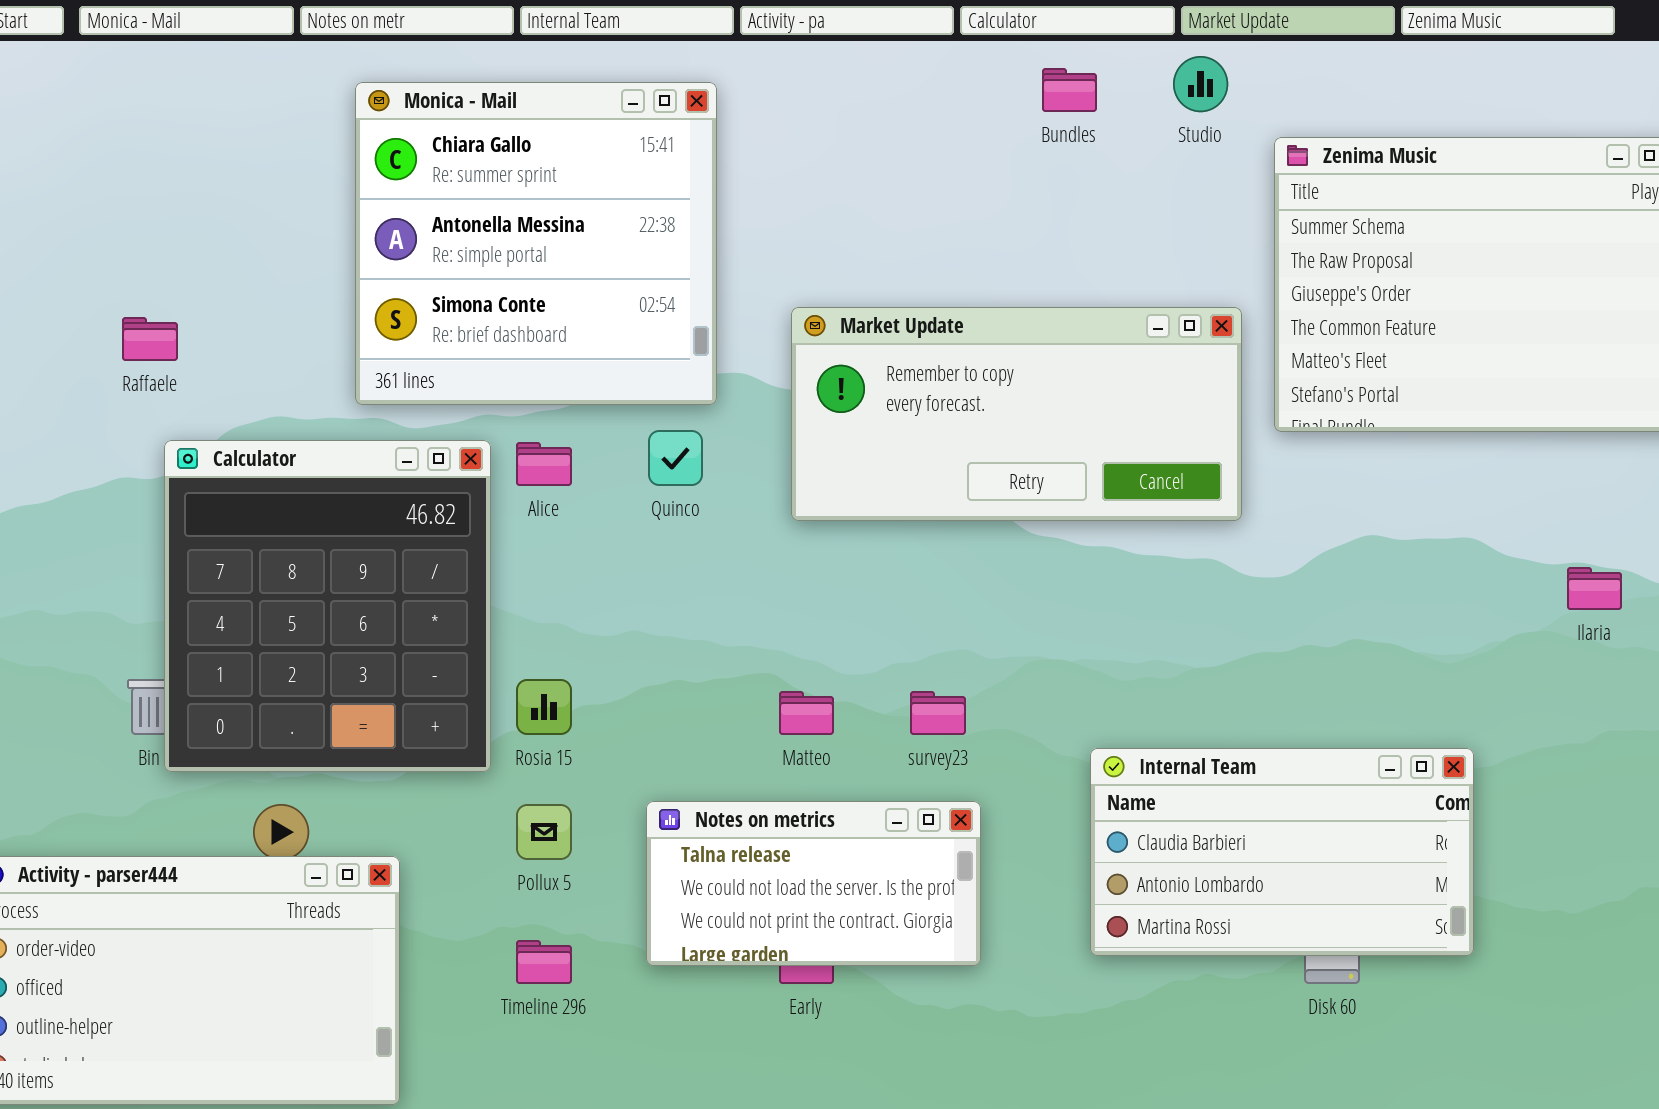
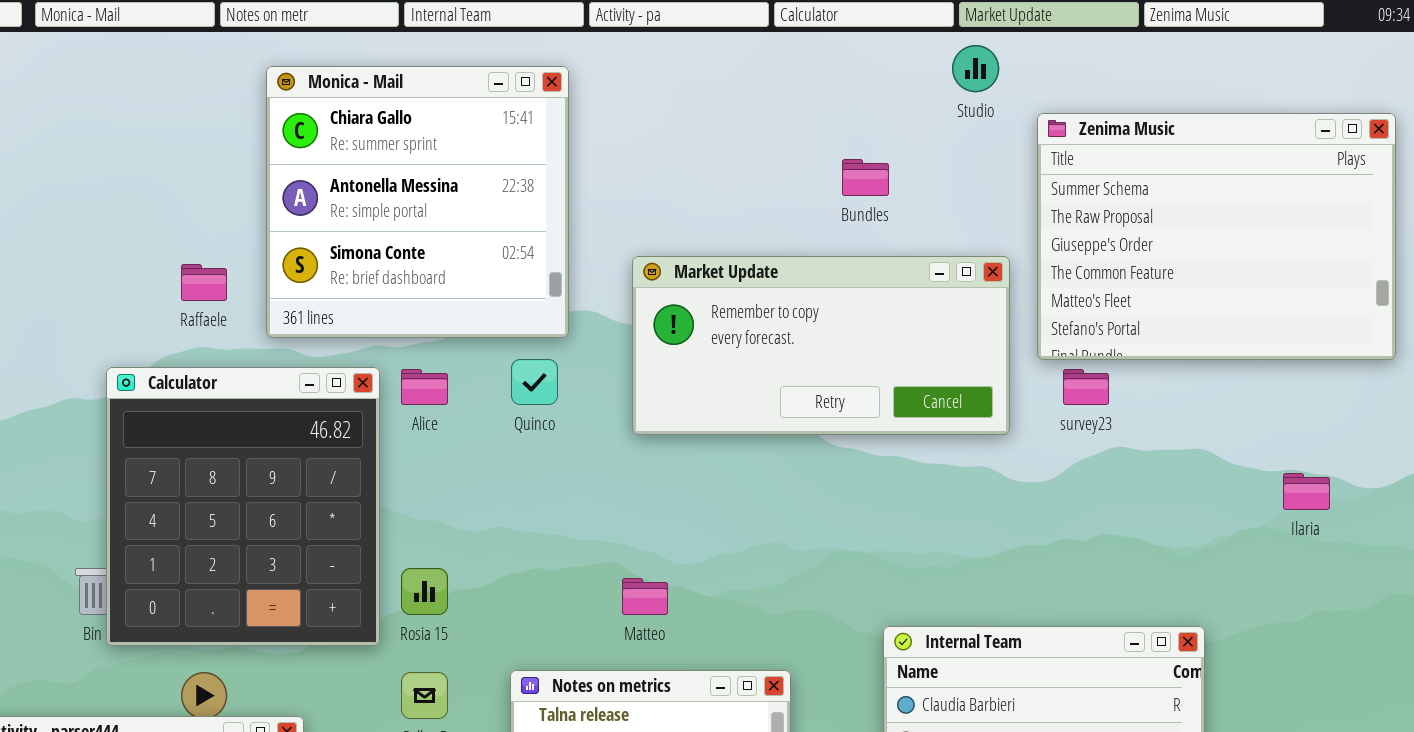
Bundles: [1042,68,1097,112] -> [842,159,889,196], moved
Raffaele: [122,317,178,361] -> [181,264,227,301], moved
survey23: [910,691,966,735] -> [1063,369,1109,405], moved

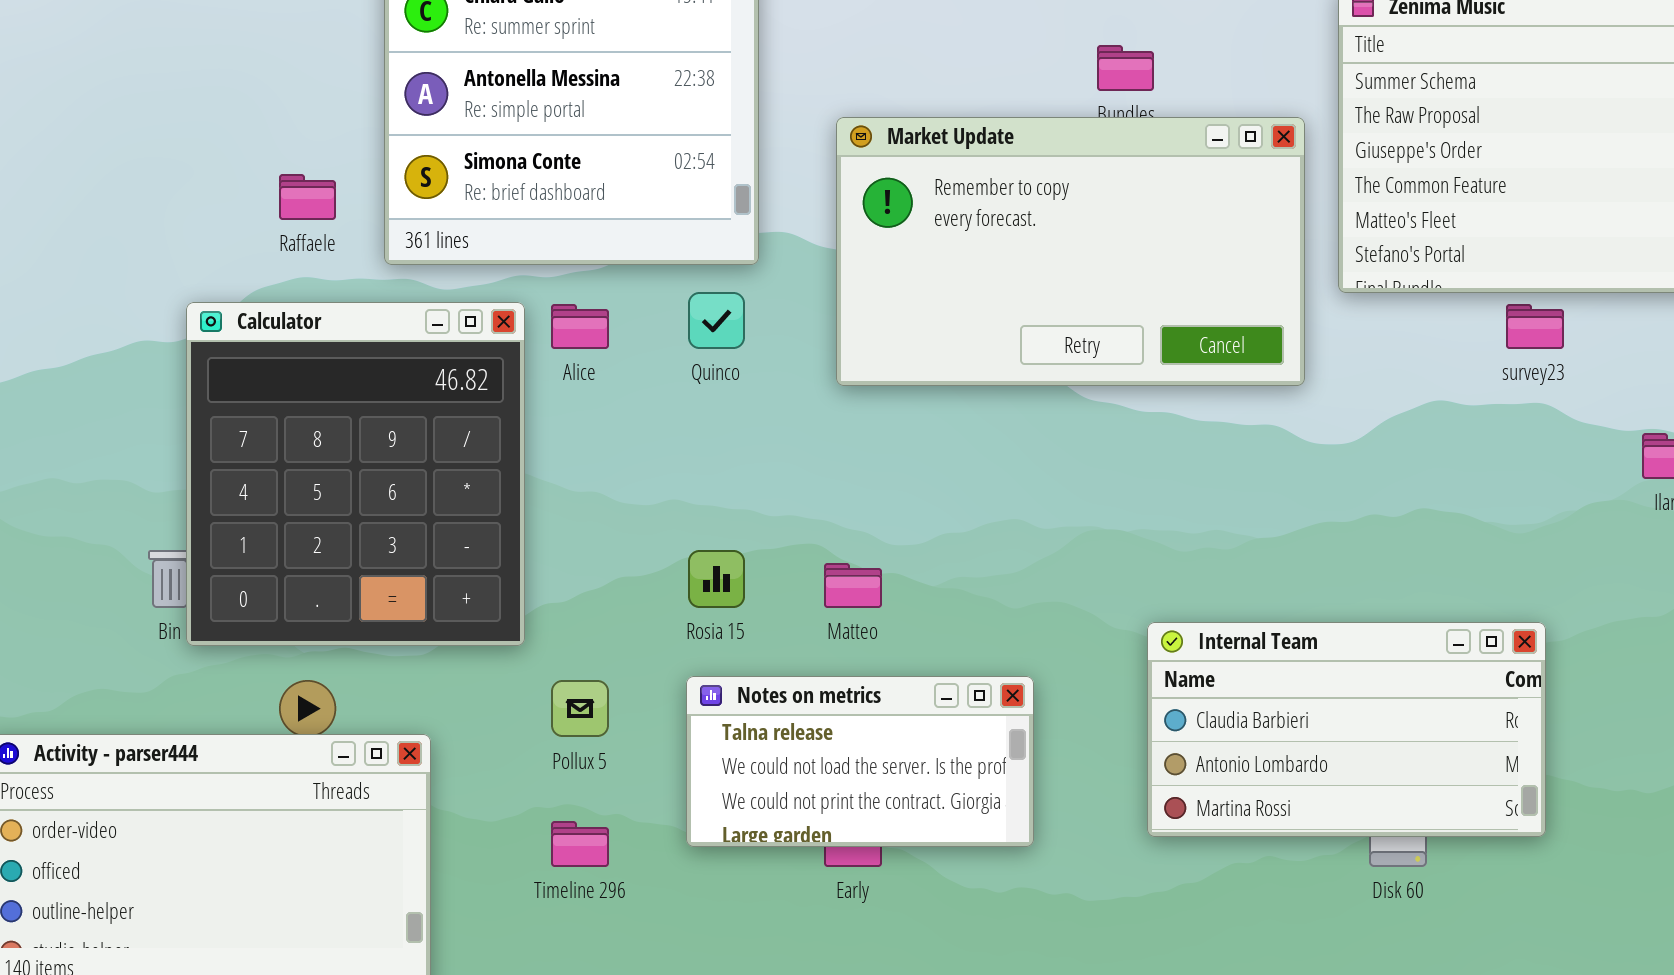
Market Update: [632,256,1010,435] -> [836,117,1305,386], resized
survey23: [1063,369,1109,405] -> [1506,304,1564,349], moved
Rosia 15: [401,568,448,615] -> [688,550,745,608], moved

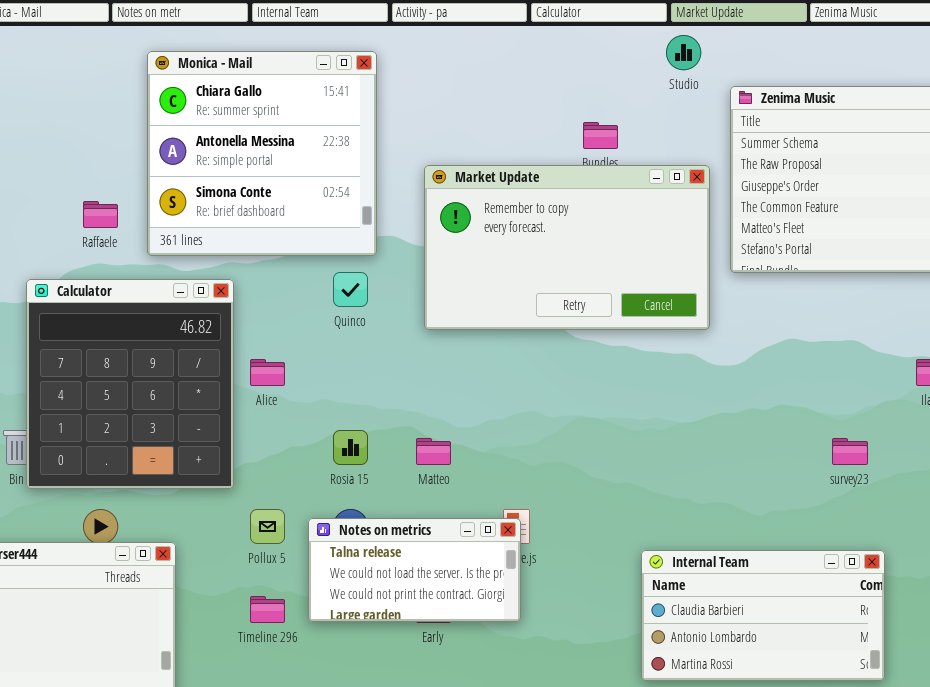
Alice: [551,304,609,349] -> [250,359,285,386], moved
survey23: [1506,304,1564,349] -> [832,438,868,465], moved
Internal Team: [1147,622,1546,837] -> [641,550,885,681], moved
Notes on metrics: [686,676,1034,847] -> [308,518,521,622], moved

